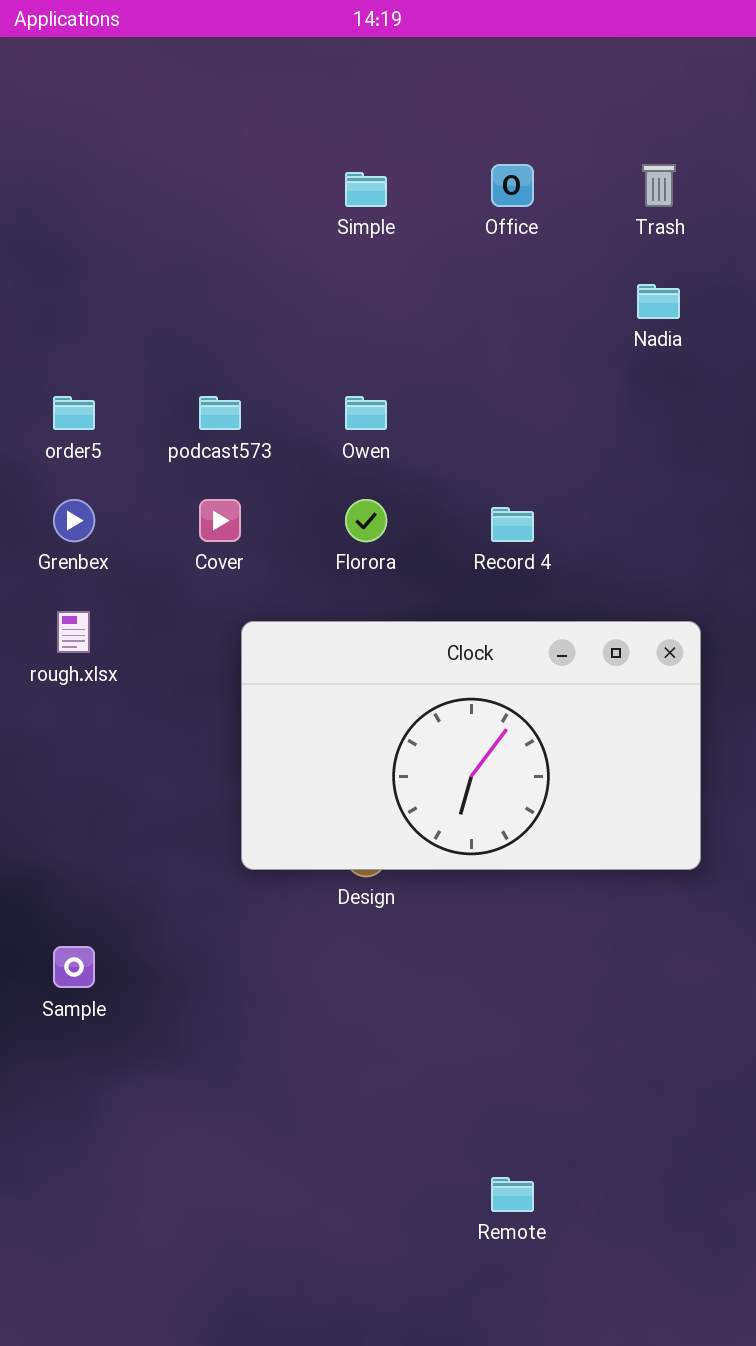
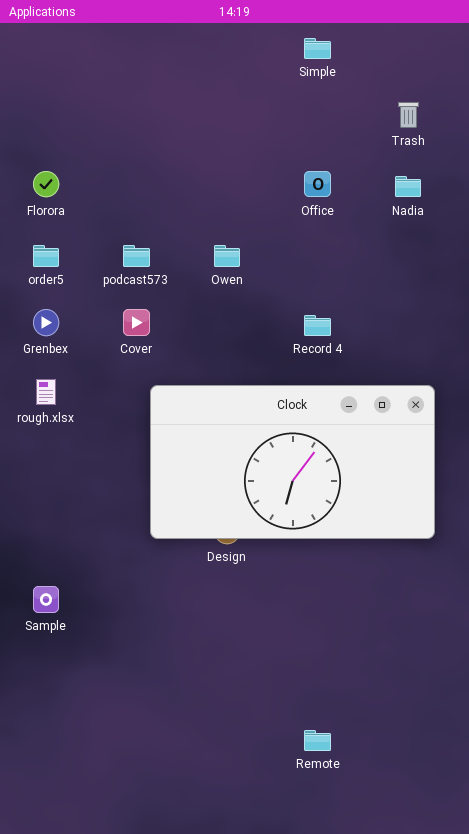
Office: [491,164,534,207] -> [304,171,331,197], moved
Simple: [345,172,387,207] -> [304,38,331,59], moved
Florora: [345,499,387,542] -> [33,171,59,197], moved

